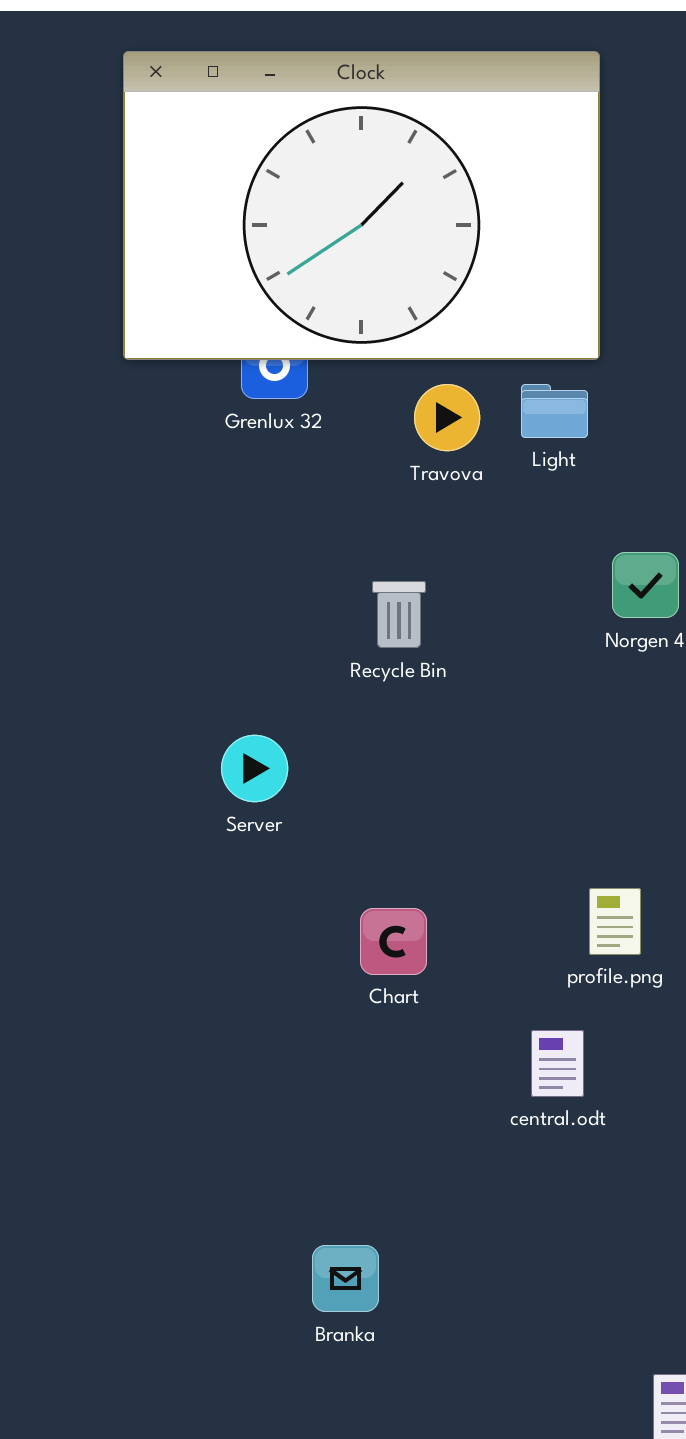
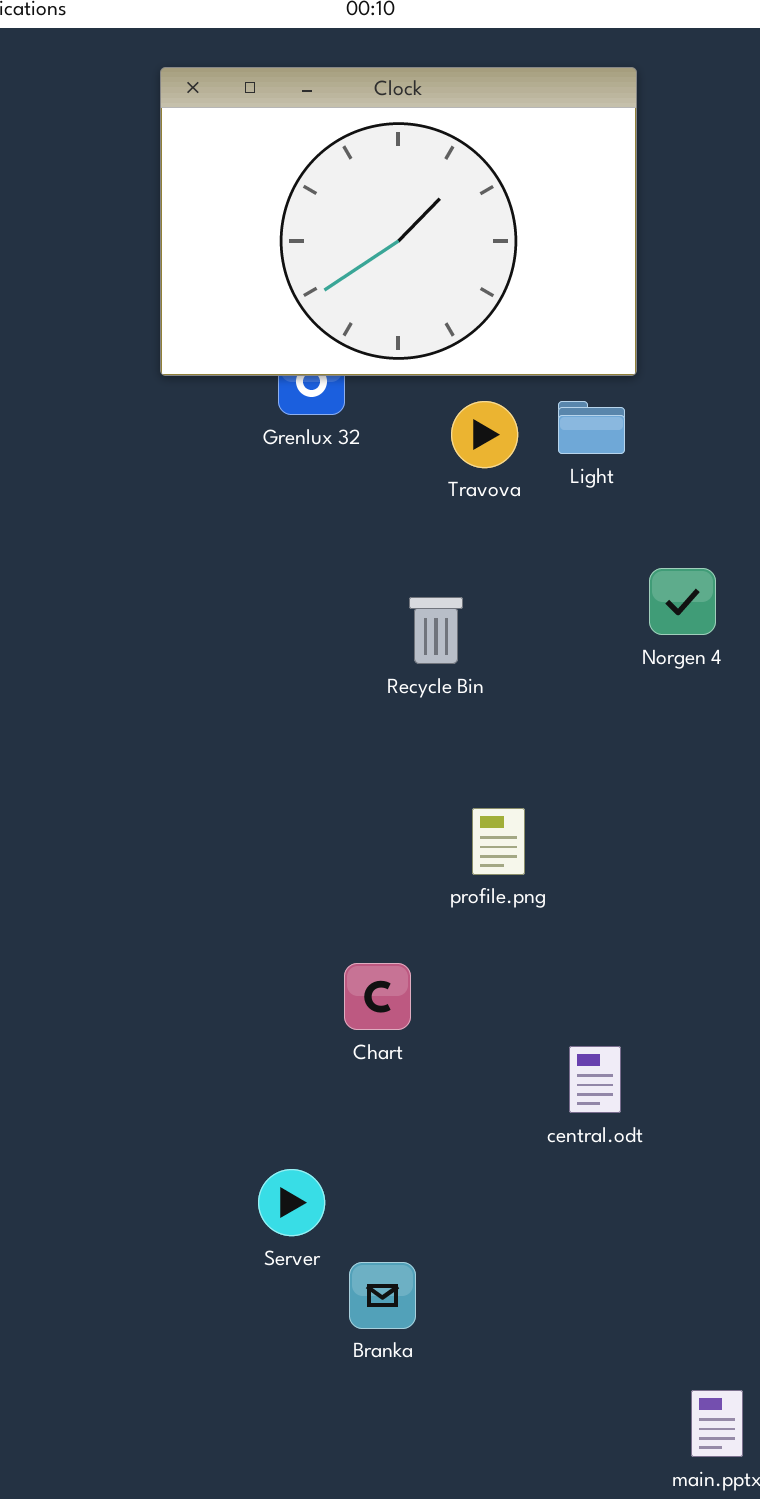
Server: [221,735,288,802] -> [258,1169,325,1236], moved
profile.png: [589,888,641,955] -> [472,808,525,875], moved
Chart: [360,908,427,975] -> [344,963,411,1030], moved

